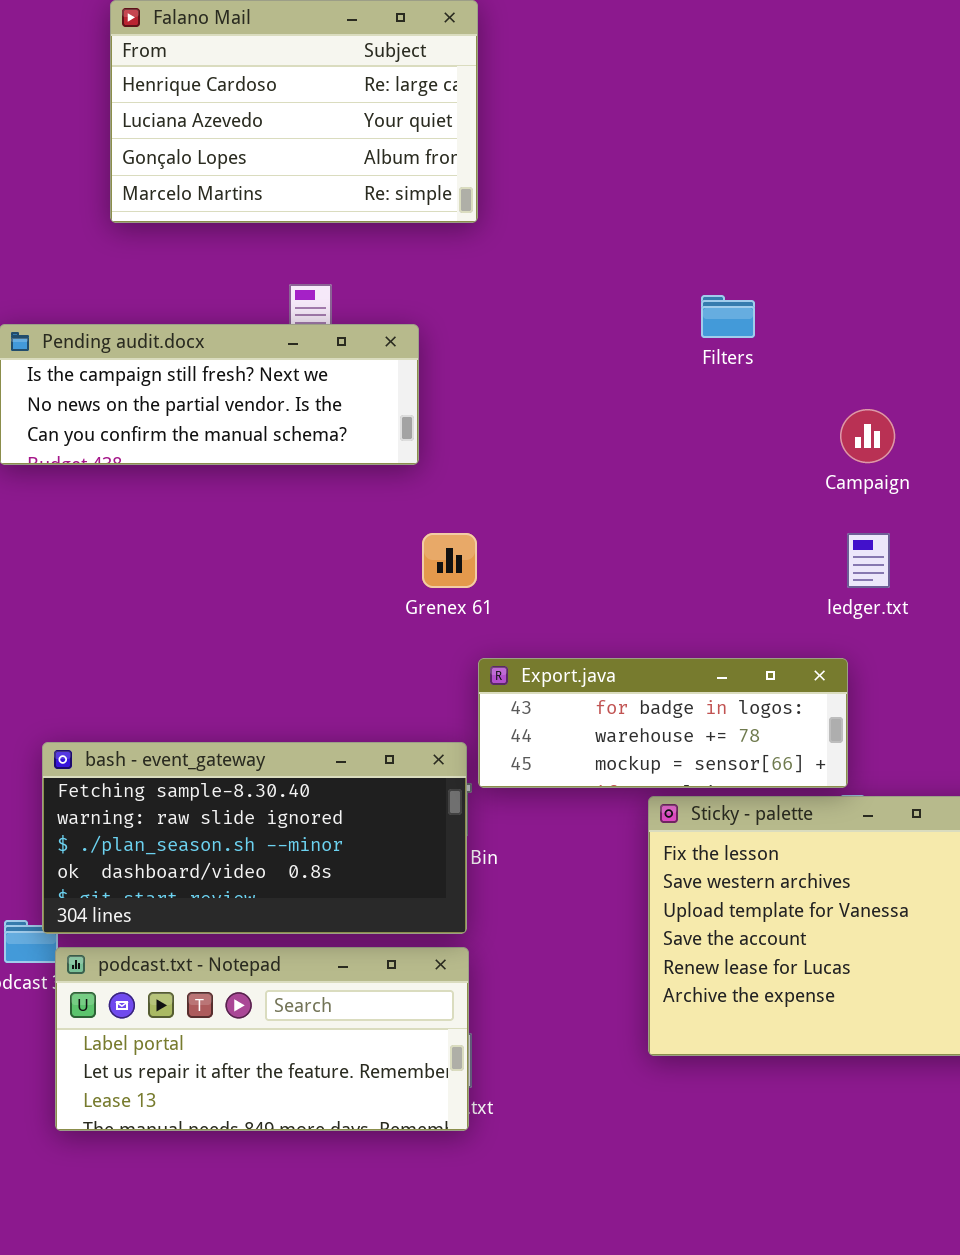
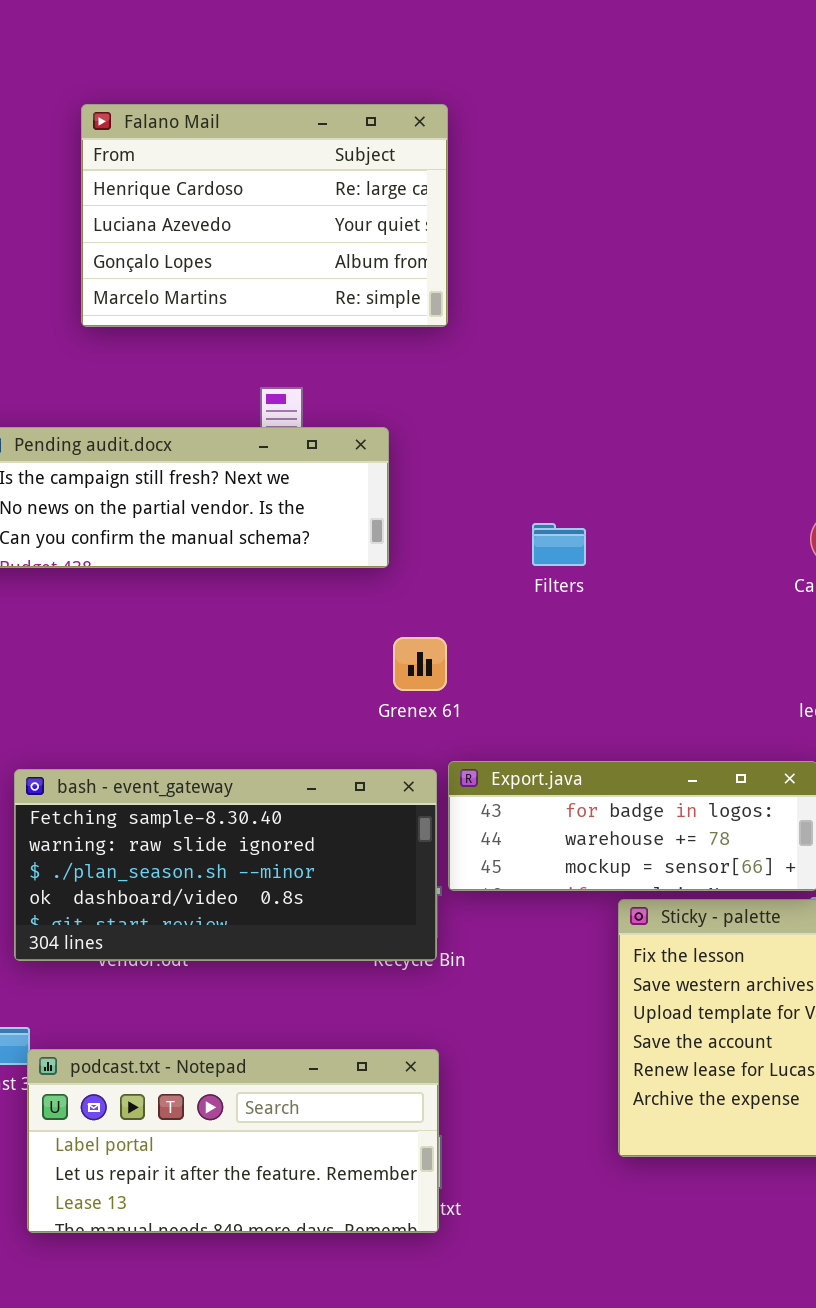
Filters: [701,295,755,338] -> [532,523,586,566], moved
bash - event_gateway: [42,742,467,934] -> [14,769,437,961], moved

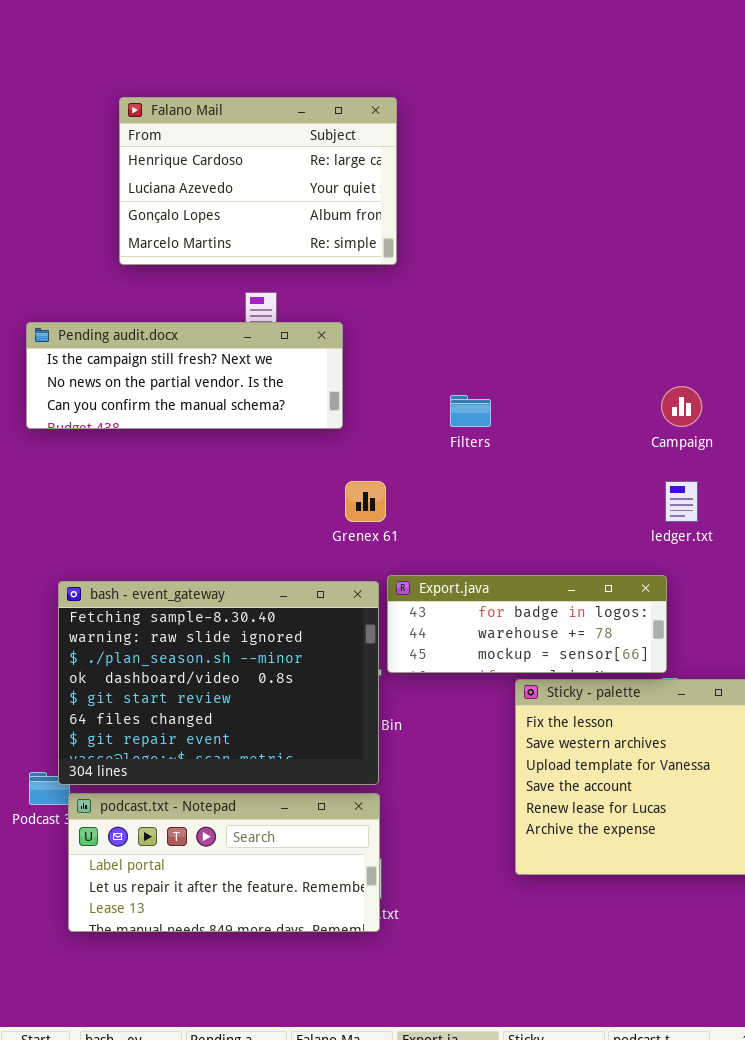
Falano Mail: [81,104,448,327] -> [119,97,397,265], moved
bash - event_gateway: [14,769,437,961] -> [58,581,379,785], resized

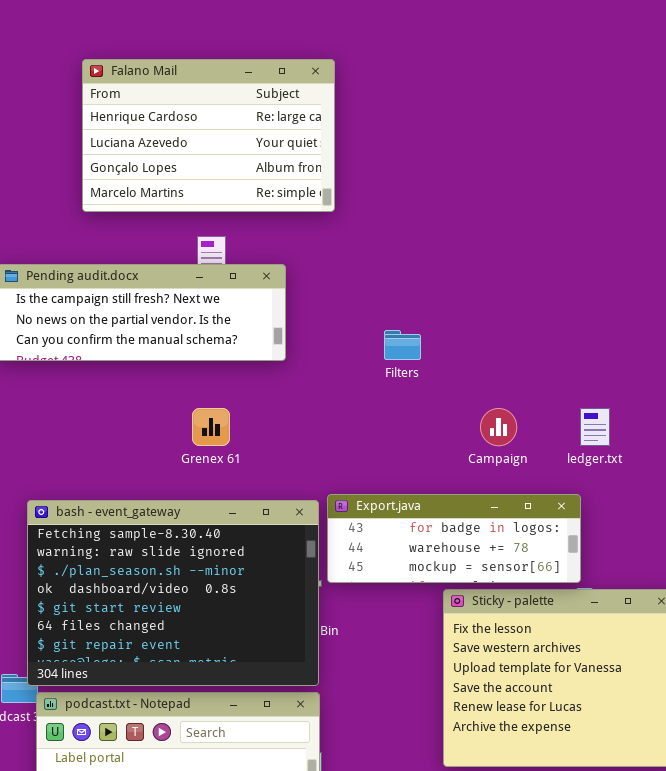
Campaign: [661,386,702,427] -> [480,408,517,446], moved
Grenex 61: [345,481,386,522] -> [192,408,230,446], moved

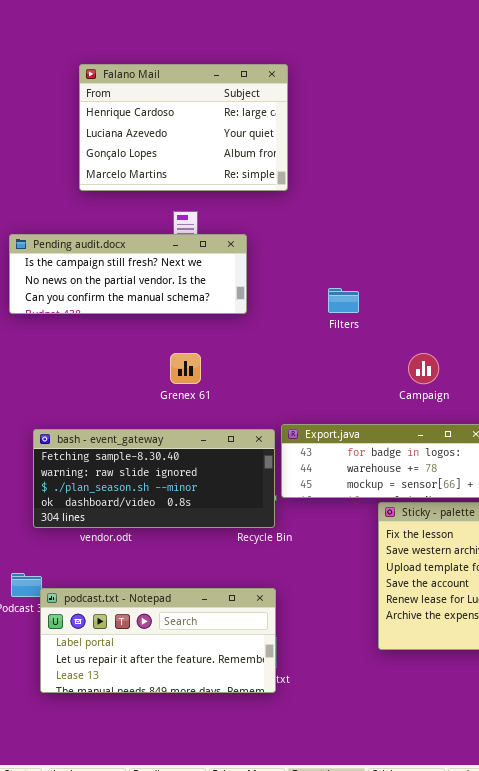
bash - event_gateway: [27,500,319,686] -> [33,429,275,528], resized

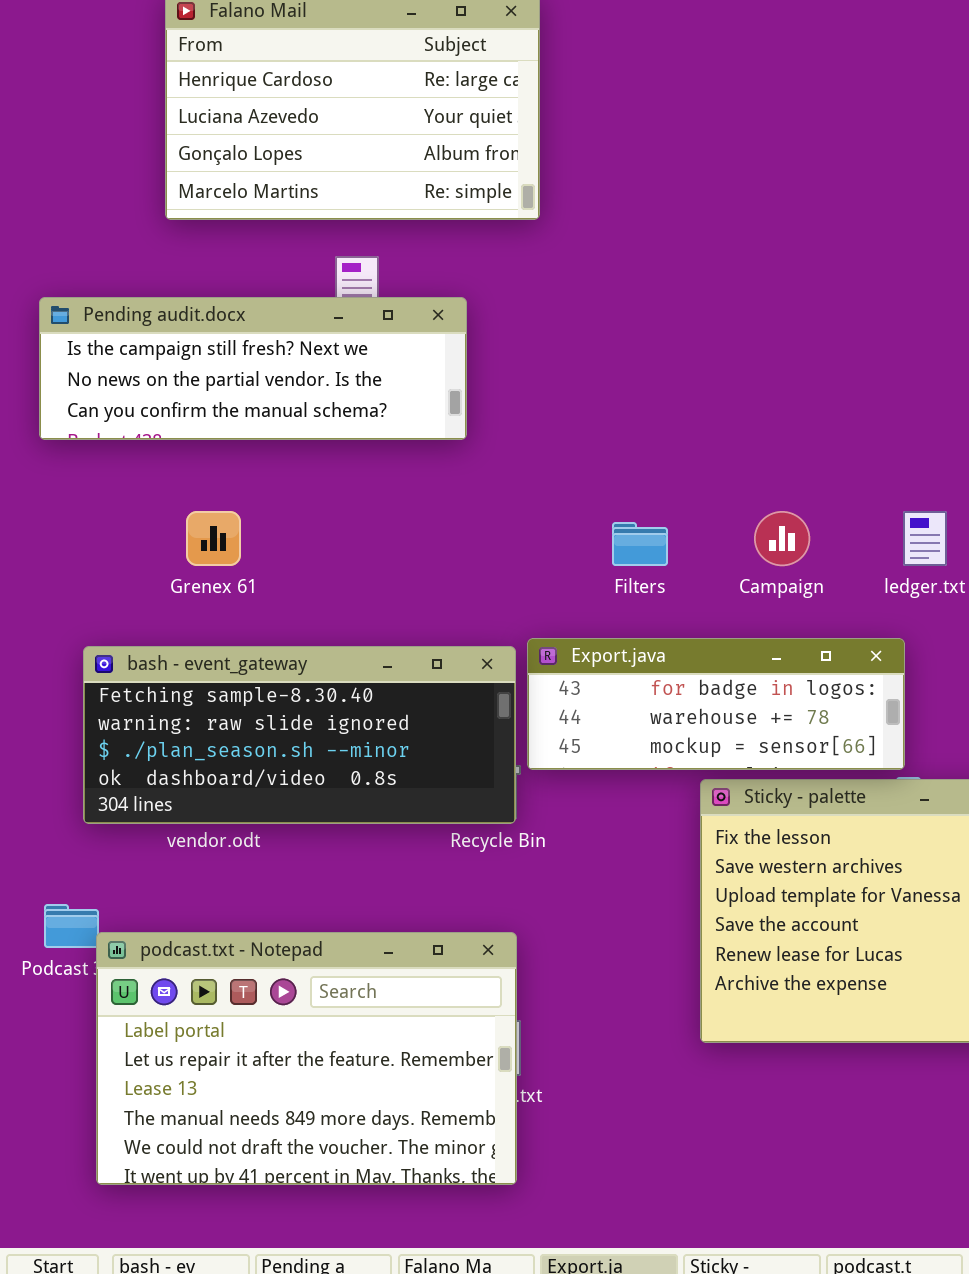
Filters: [328,288,359,313] -> [612,522,668,566], moved
Grenex 61: [170,353,201,384] -> [186,511,241,566], moved
podcast.txt - Notepad: [40,588,276,693] -> [96,932,517,1185], resized

